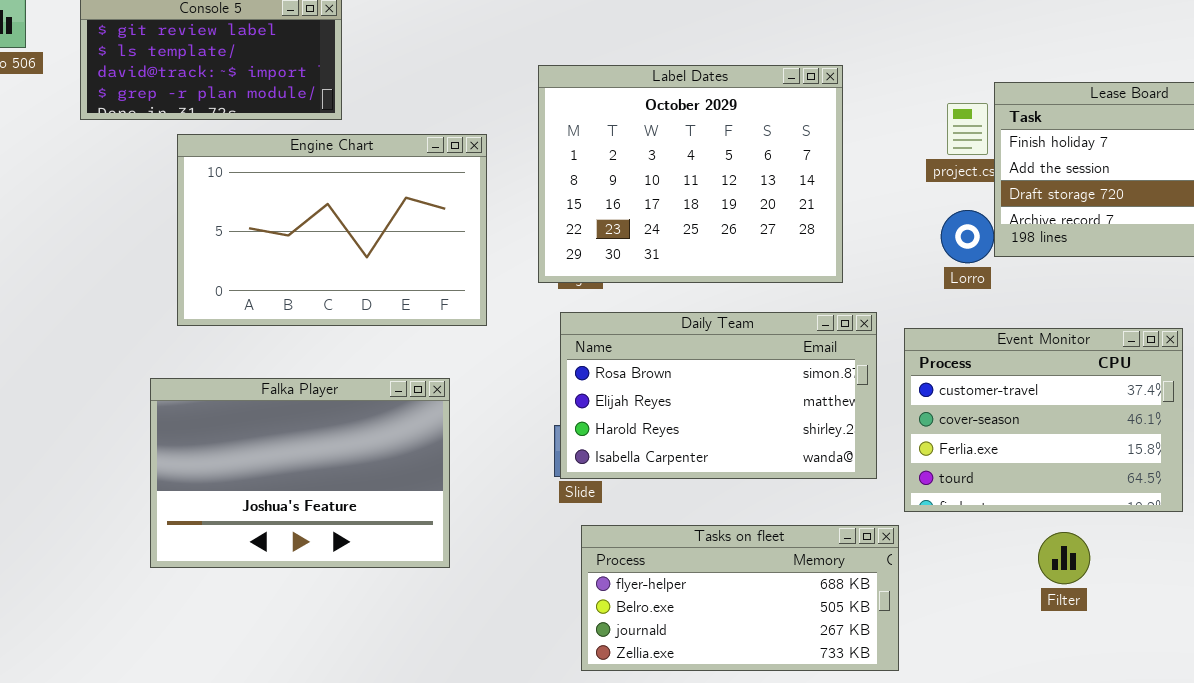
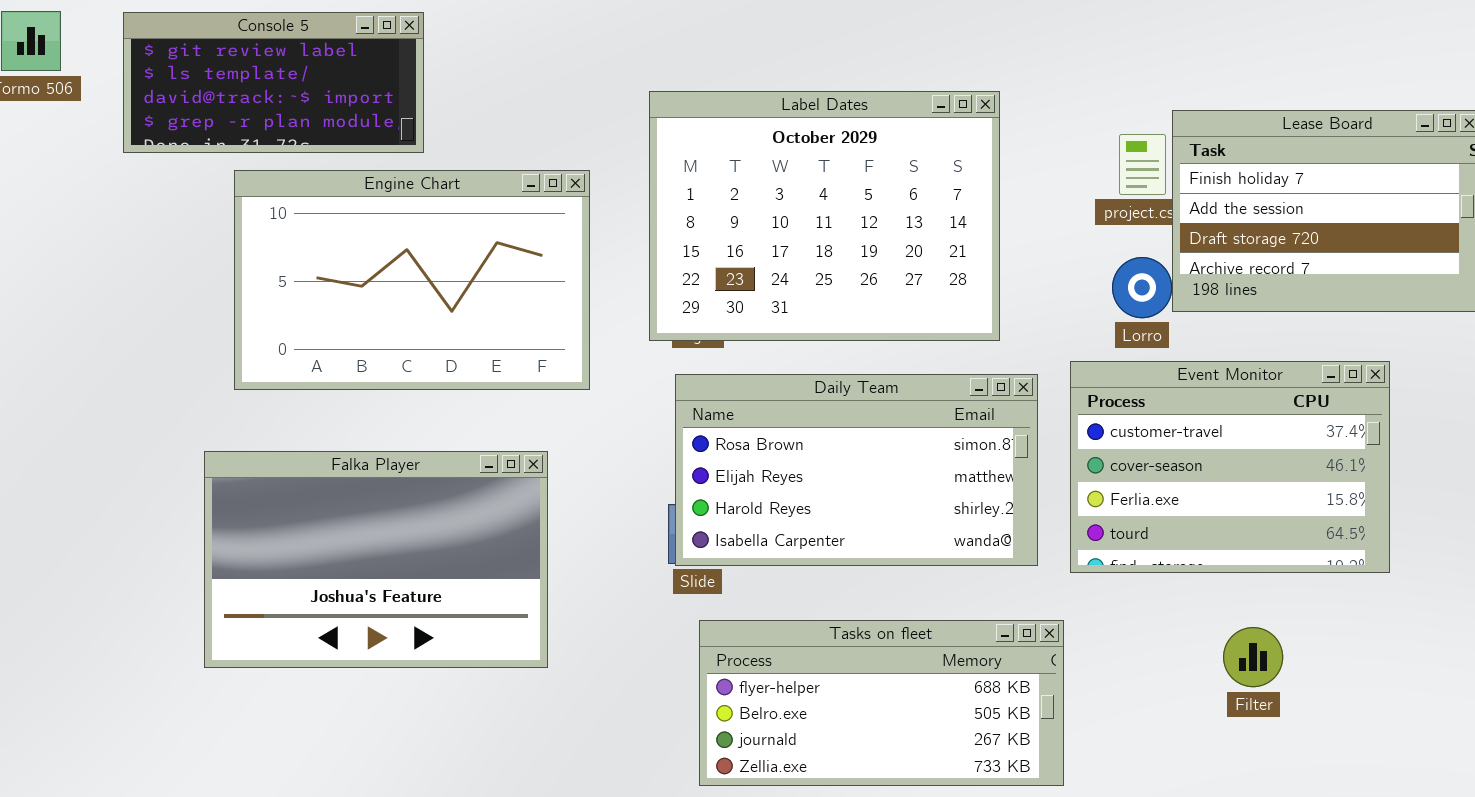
Event Monitor: [904,328,1183,512] -> [1070,361,1390,573], moved

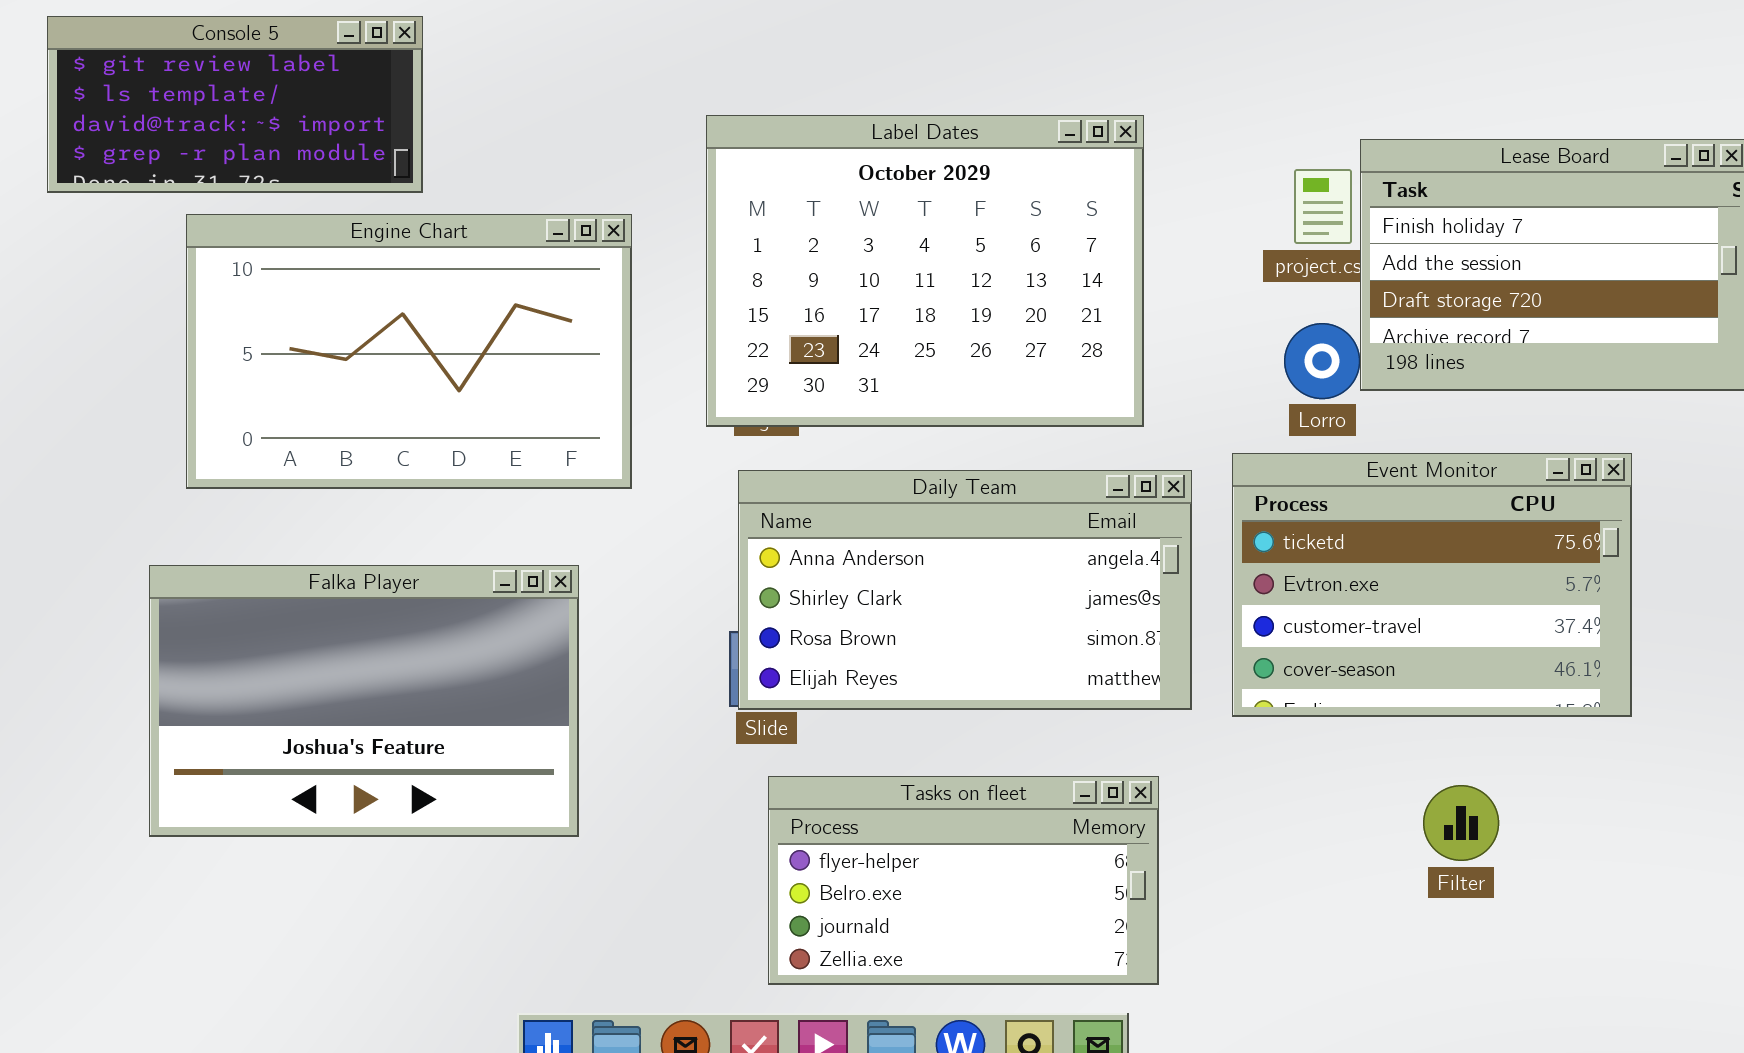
Event Monitor: [1070,361,1390,573] -> [1232,453,1632,717], scrolled up 2 rows
Daily Team: [675,374,1038,566] -> [738,470,1192,710], scrolled up 2 rows
Tasks on fleet: [699,620,1064,786] -> [768,776,1159,985], resized

